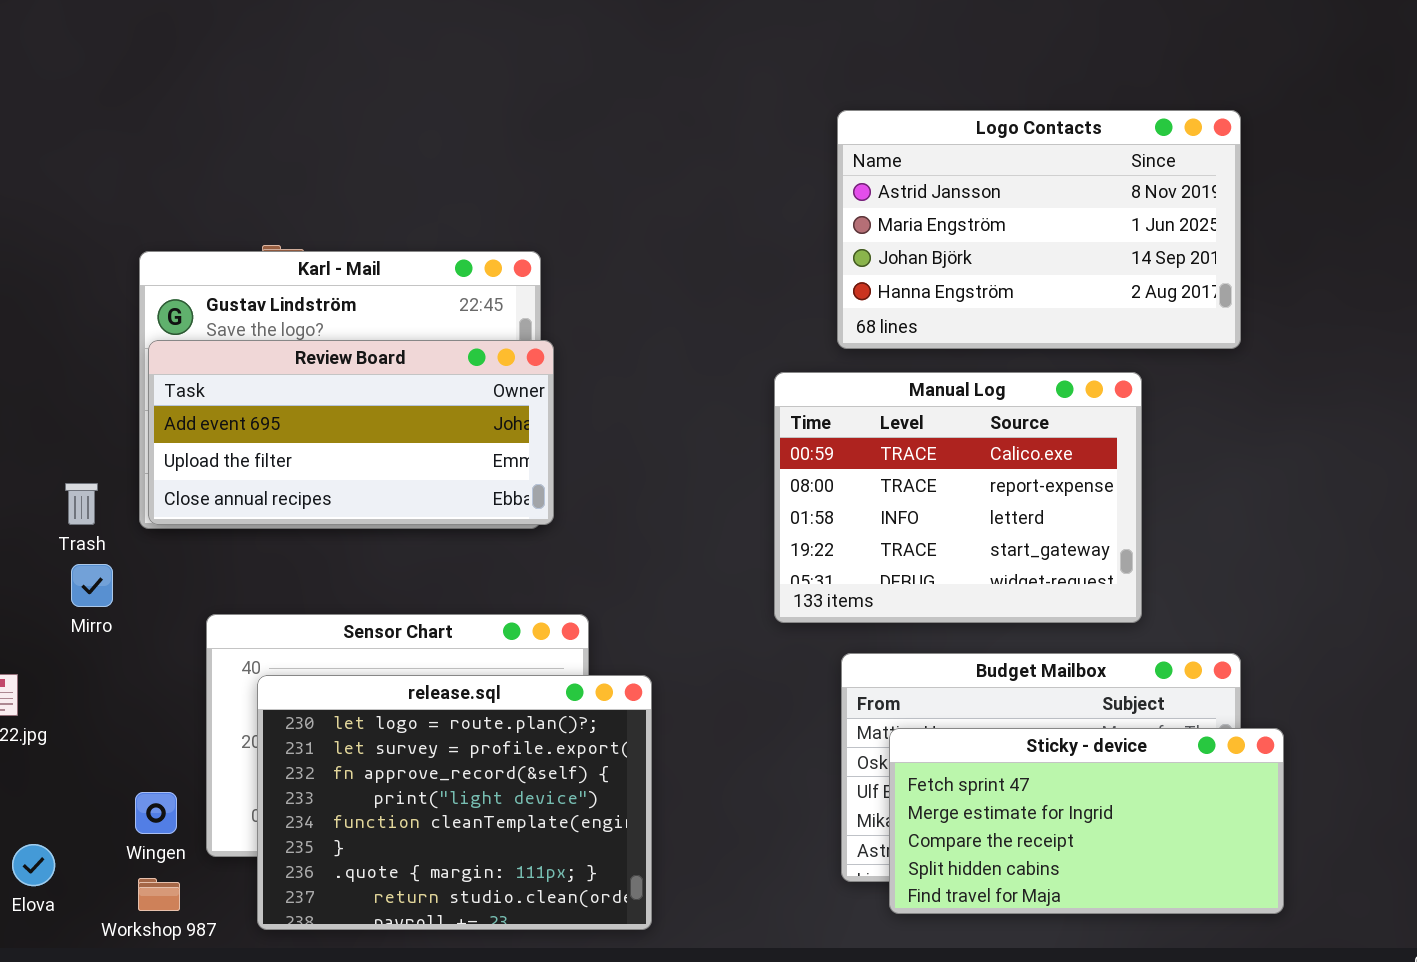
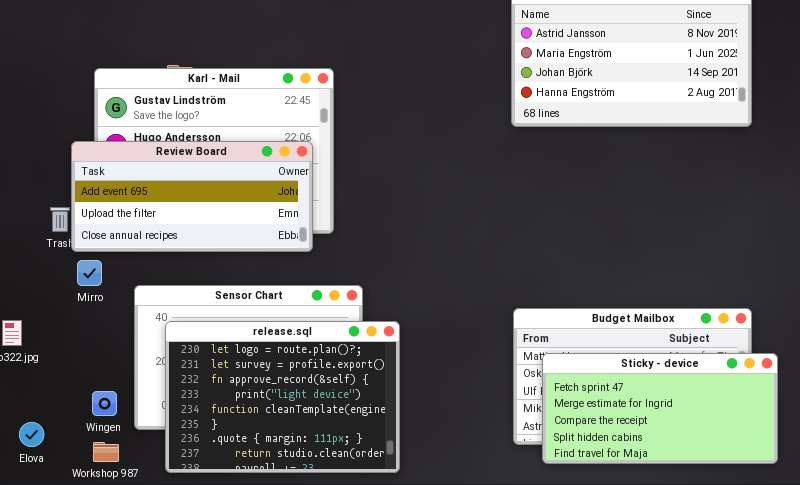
Review Board: [148,340,554,525] -> [71,141,313,252], moved
Manual Log: [774,372,1142,623] -> none, closed
Mirro: [71,564,113,607] -> [77,260,102,286], moved

